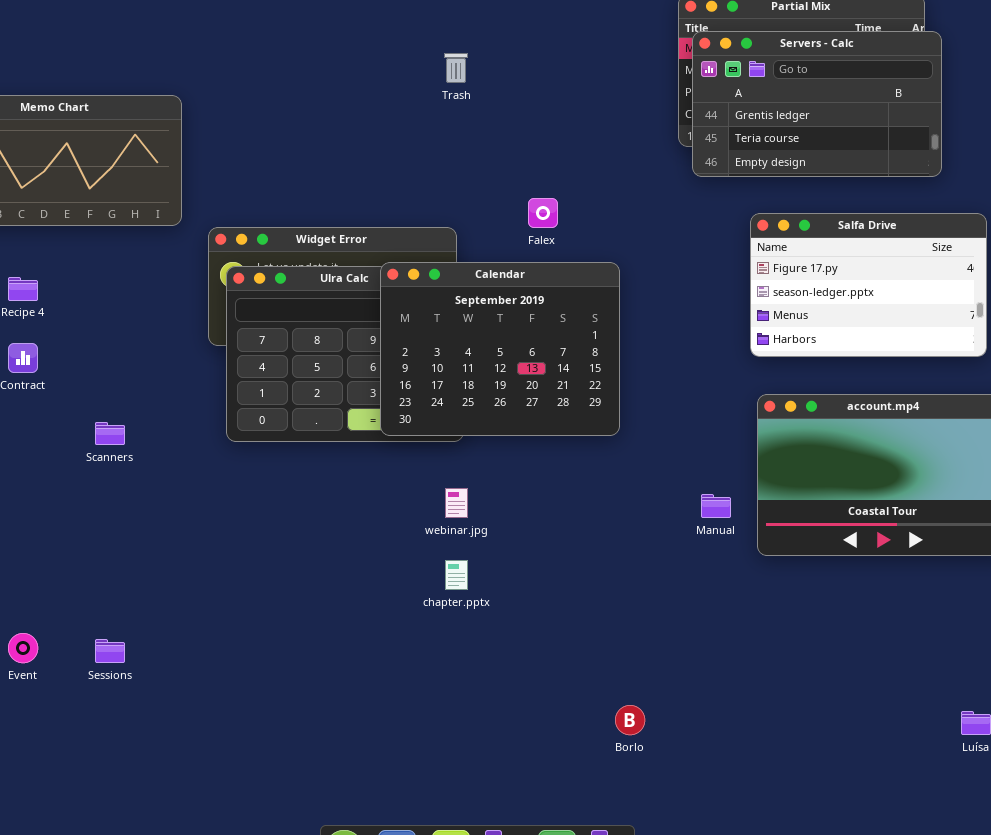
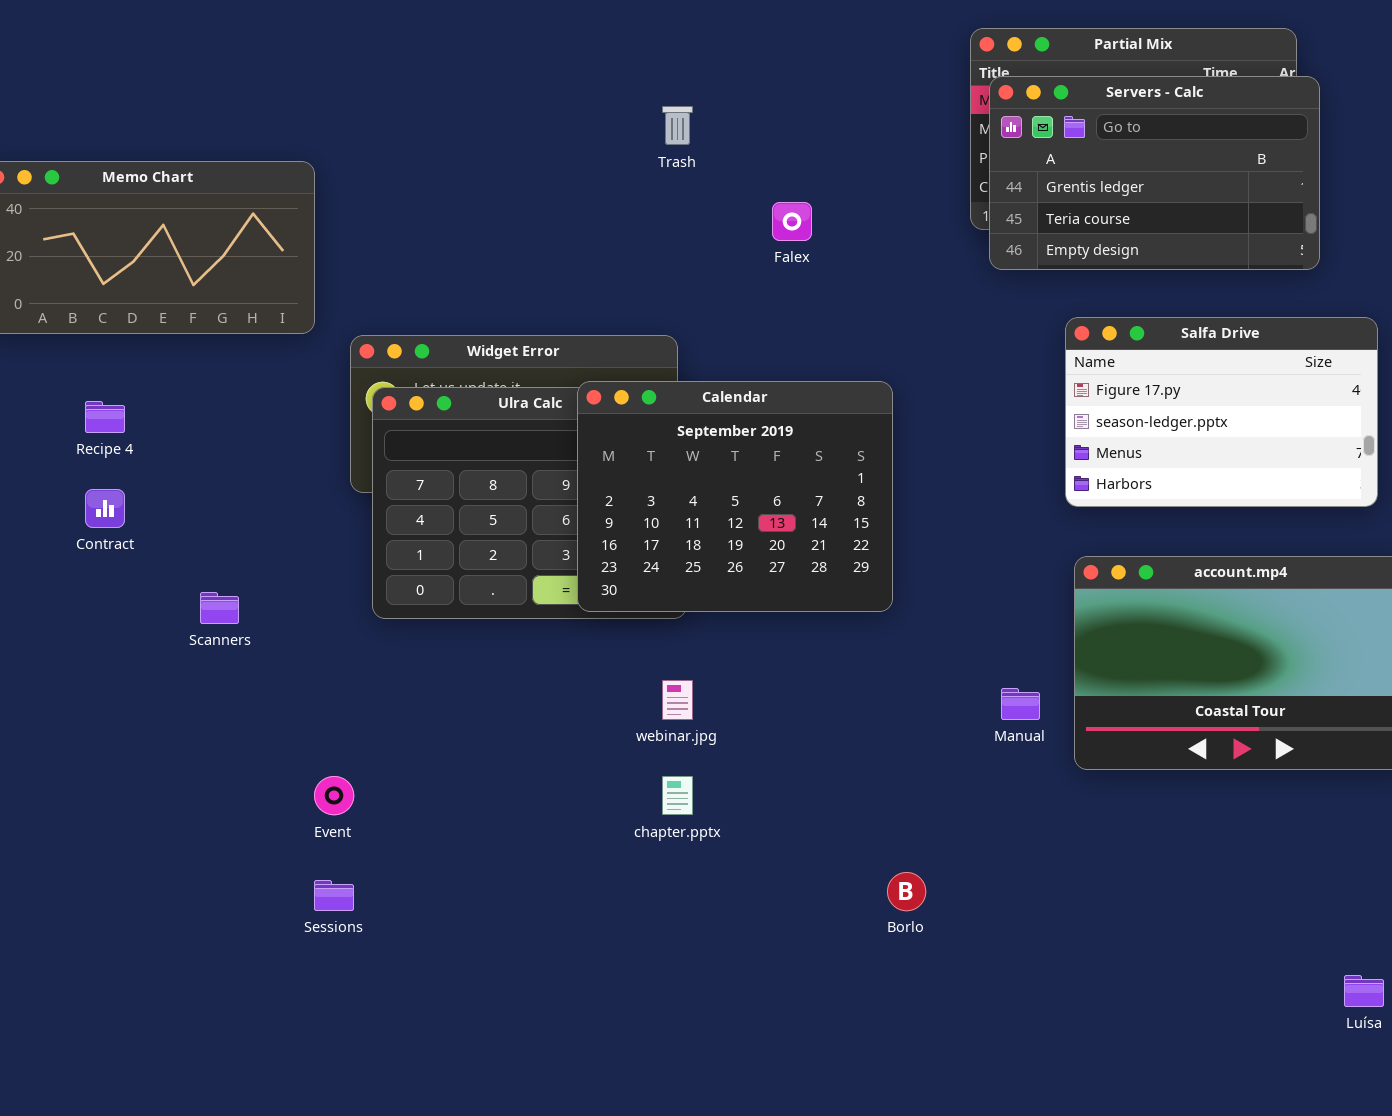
Falex: [528,198,558,228] -> [772,202,812,241], moved
Event: [8,633,38,663] -> [314,776,354,815], moved
Sessions: [95,639,125,663] -> [314,880,354,911], moved
Borlo: [615,705,645,735] -> [887,872,926,911], moved

